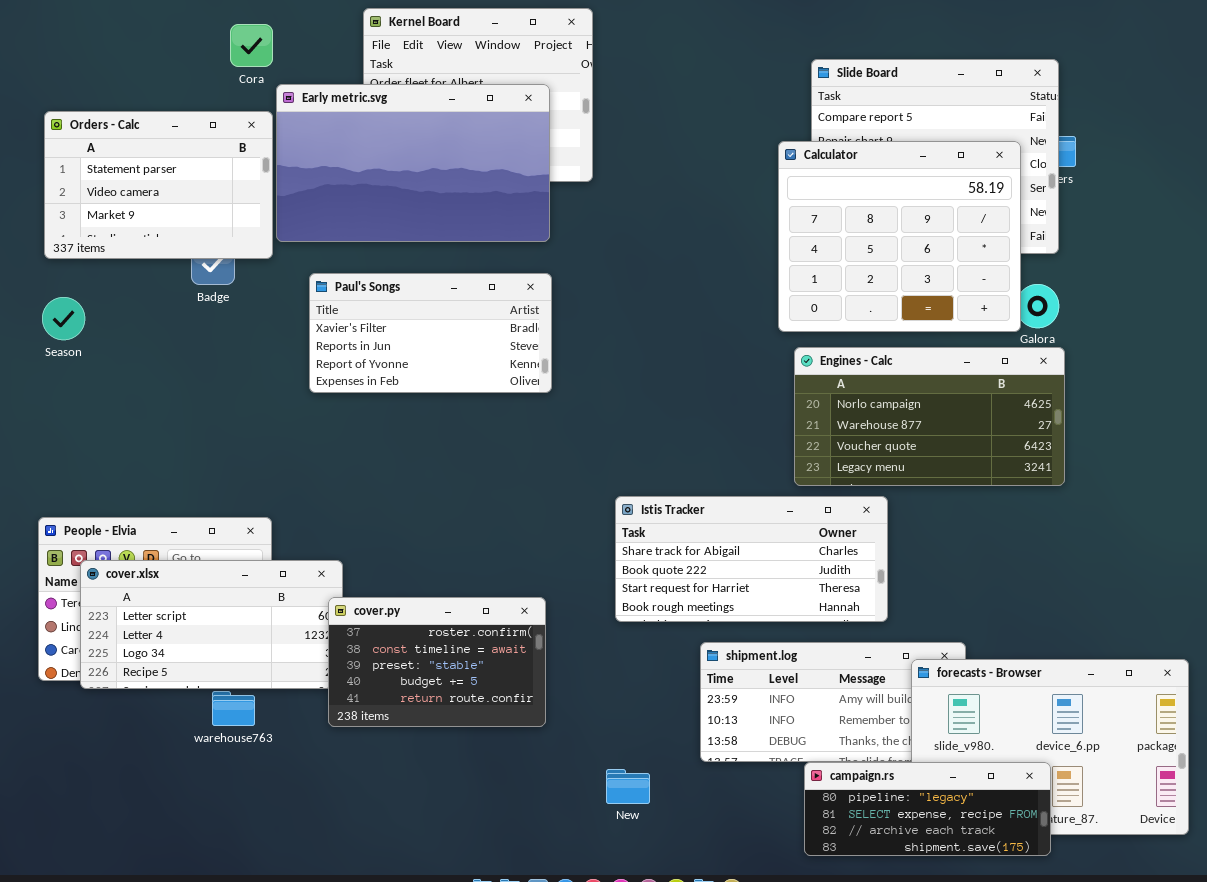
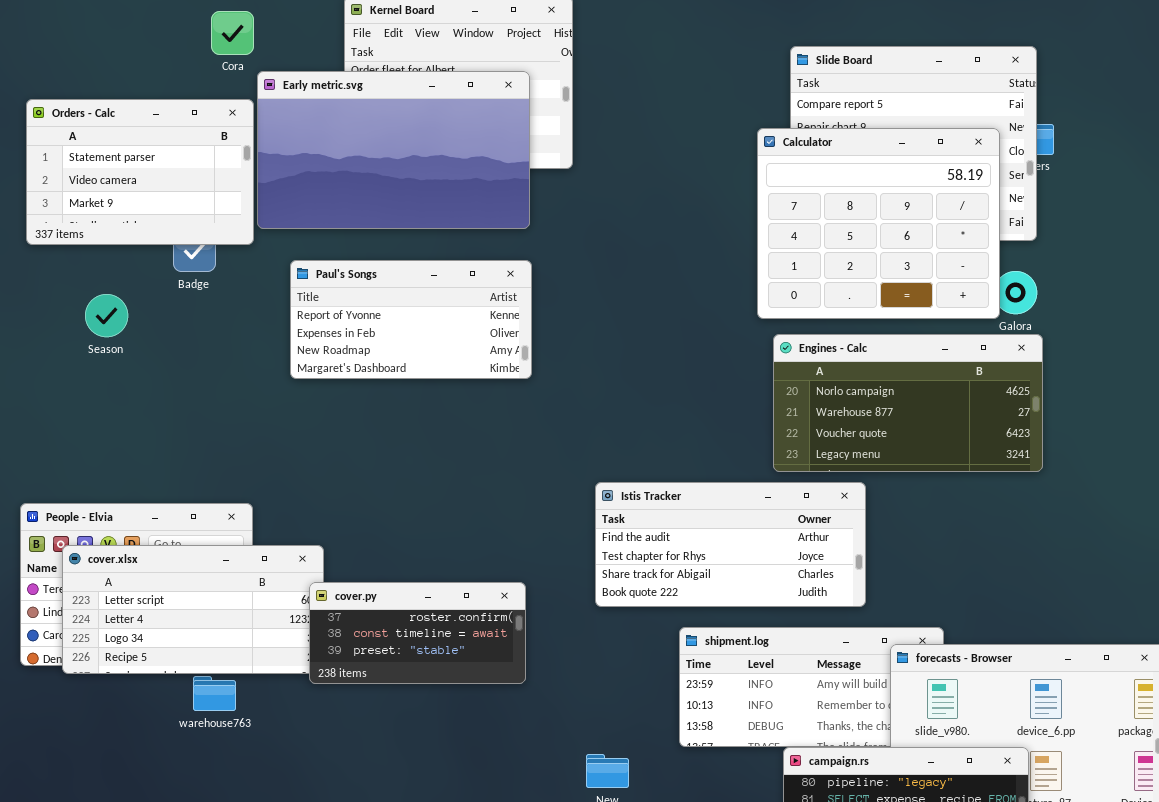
Paul's Songs: [309,273,552,393] -> [290,260,532,379], scrolled down 2 rows
Season: [42,297,85,340] -> [85,294,128,337], moved
Istis Tracker: [615,496,888,622] -> [595,482,866,607], scrolled up 2 rows
cover.py: [328,597,546,727] -> [309,582,526,684], resized

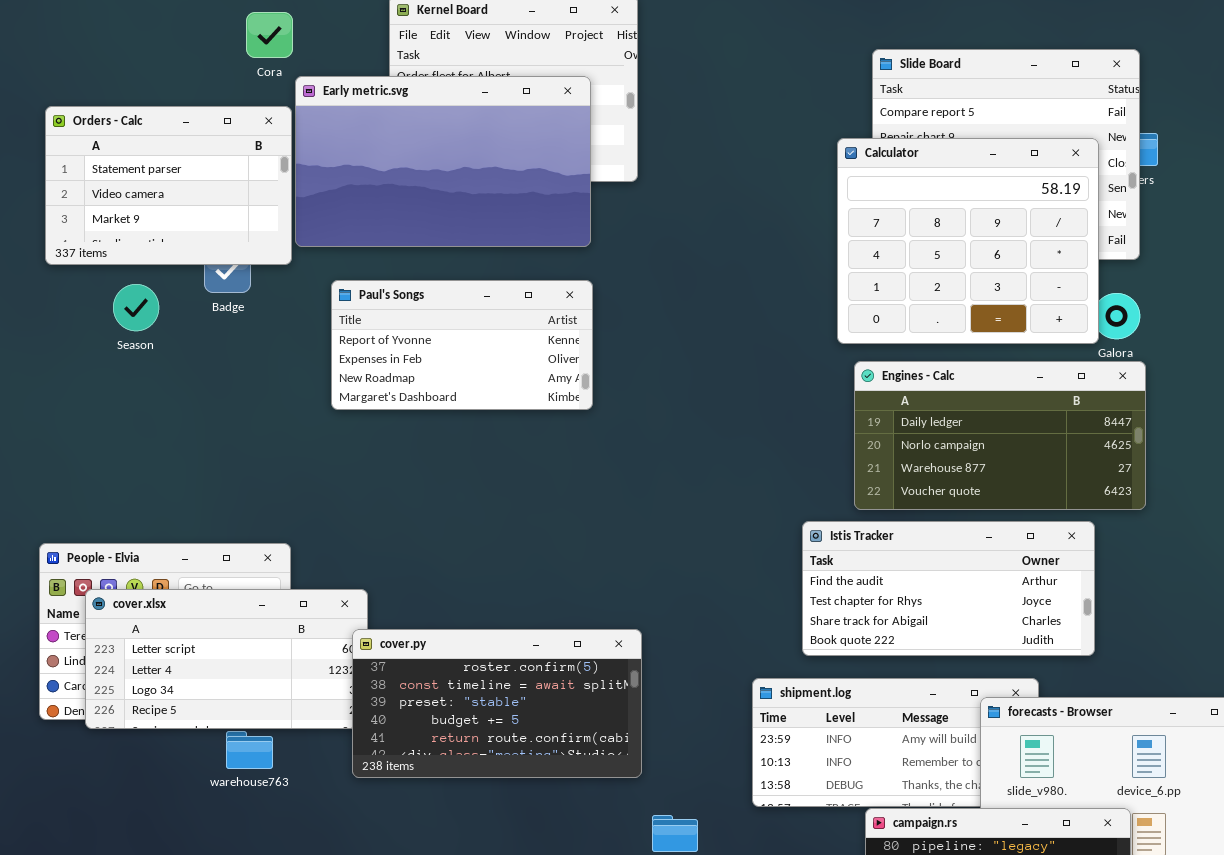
Season: [85,294,128,337] -> [113,284,159,331], moved
Engines - Calc: [773,334,1043,472] -> [854,361,1146,510], scrolled up 1 row
Istis Tracker: [595,482,866,607] -> [802,521,1095,656], moved
cover.py: [309,582,526,684] -> [352,629,642,778], resized

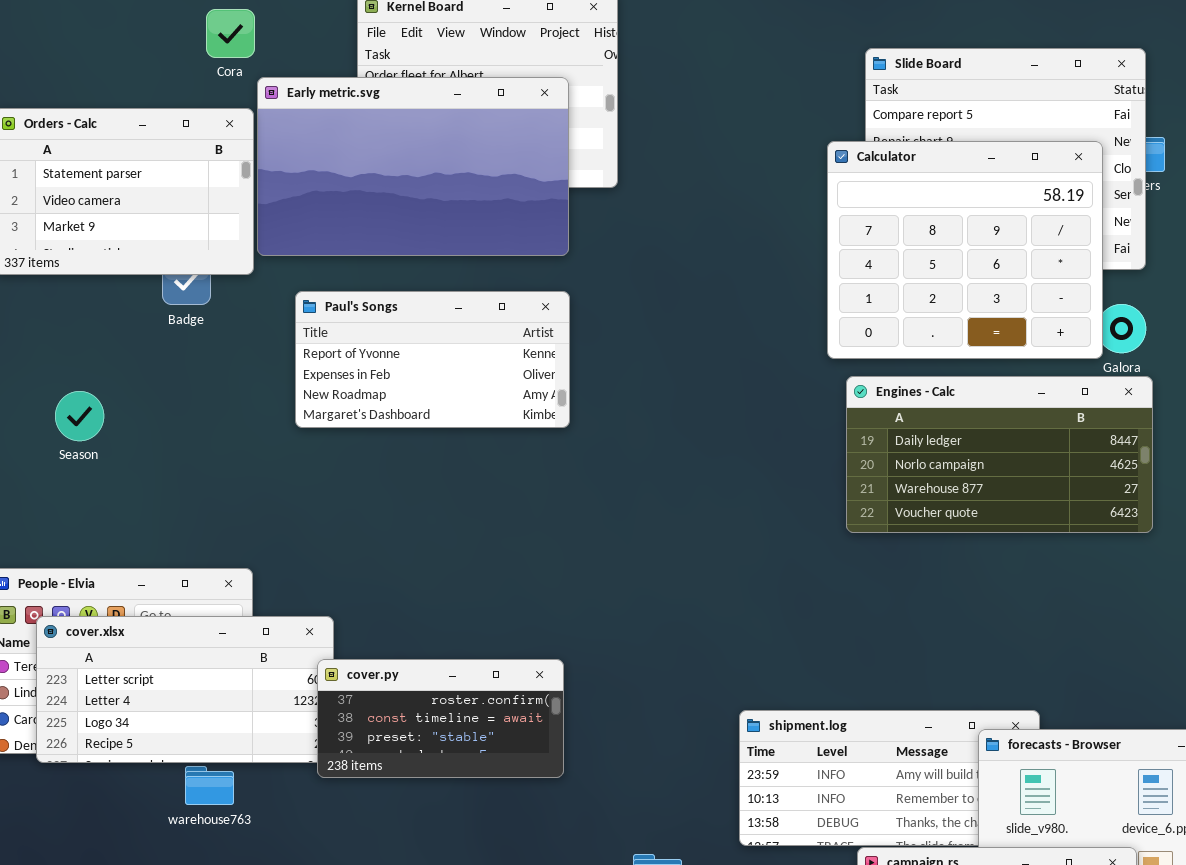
Season: [113,284,159,331] -> [55,391,104,441], moved
Istis Tracker: [802,521,1095,656] -> none, closed
cover.py: [352,629,642,778] -> [317,659,564,778], resized

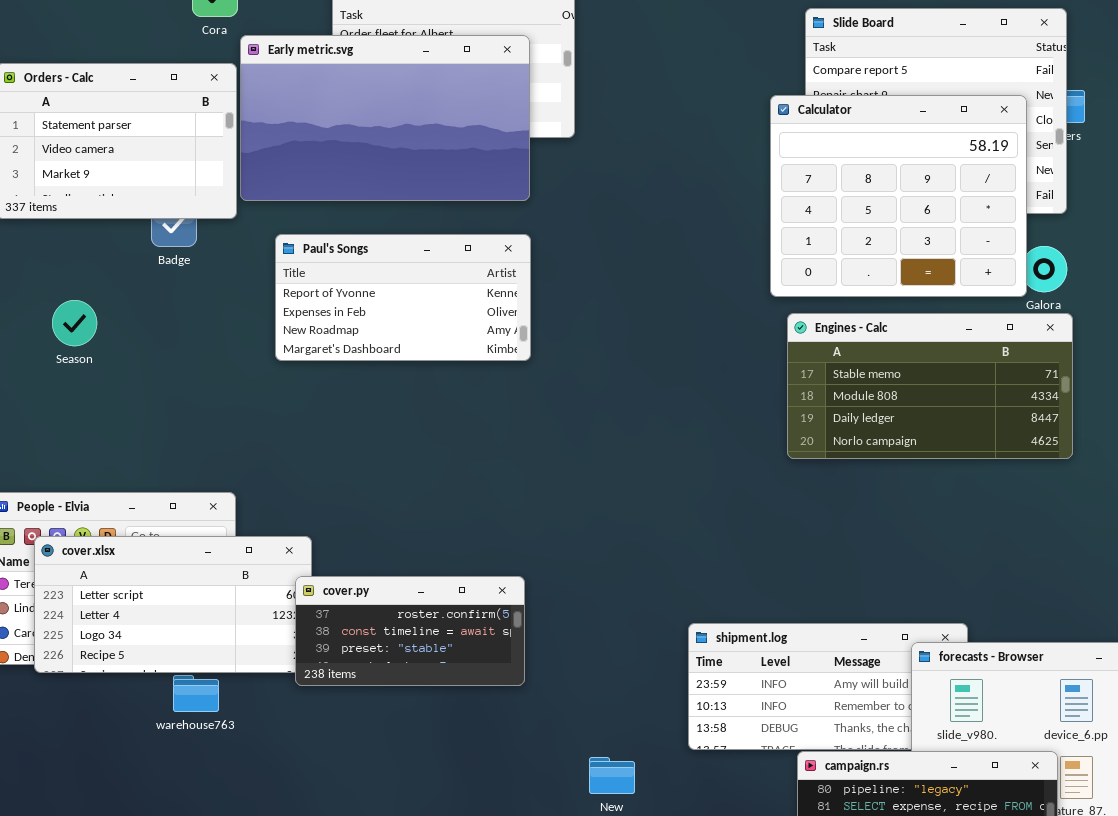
Engines - Calc: [846,376,1153,533] -> [787,313,1073,459], scrolled up 2 rows
Season: [55,391,104,441] -> [52,300,97,346], moved

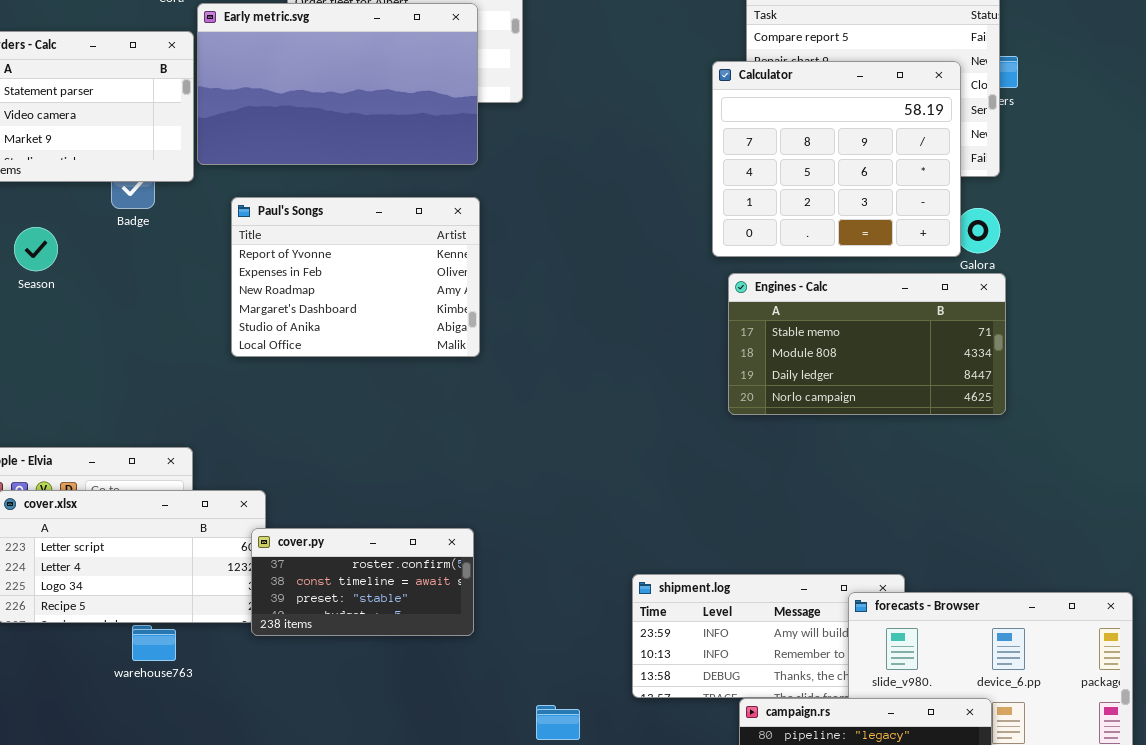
Paul's Songs: [275,234,531,361] -> [231,197,480,357], resized
Season: [52,300,97,346] -> [14,227,58,271], moved

